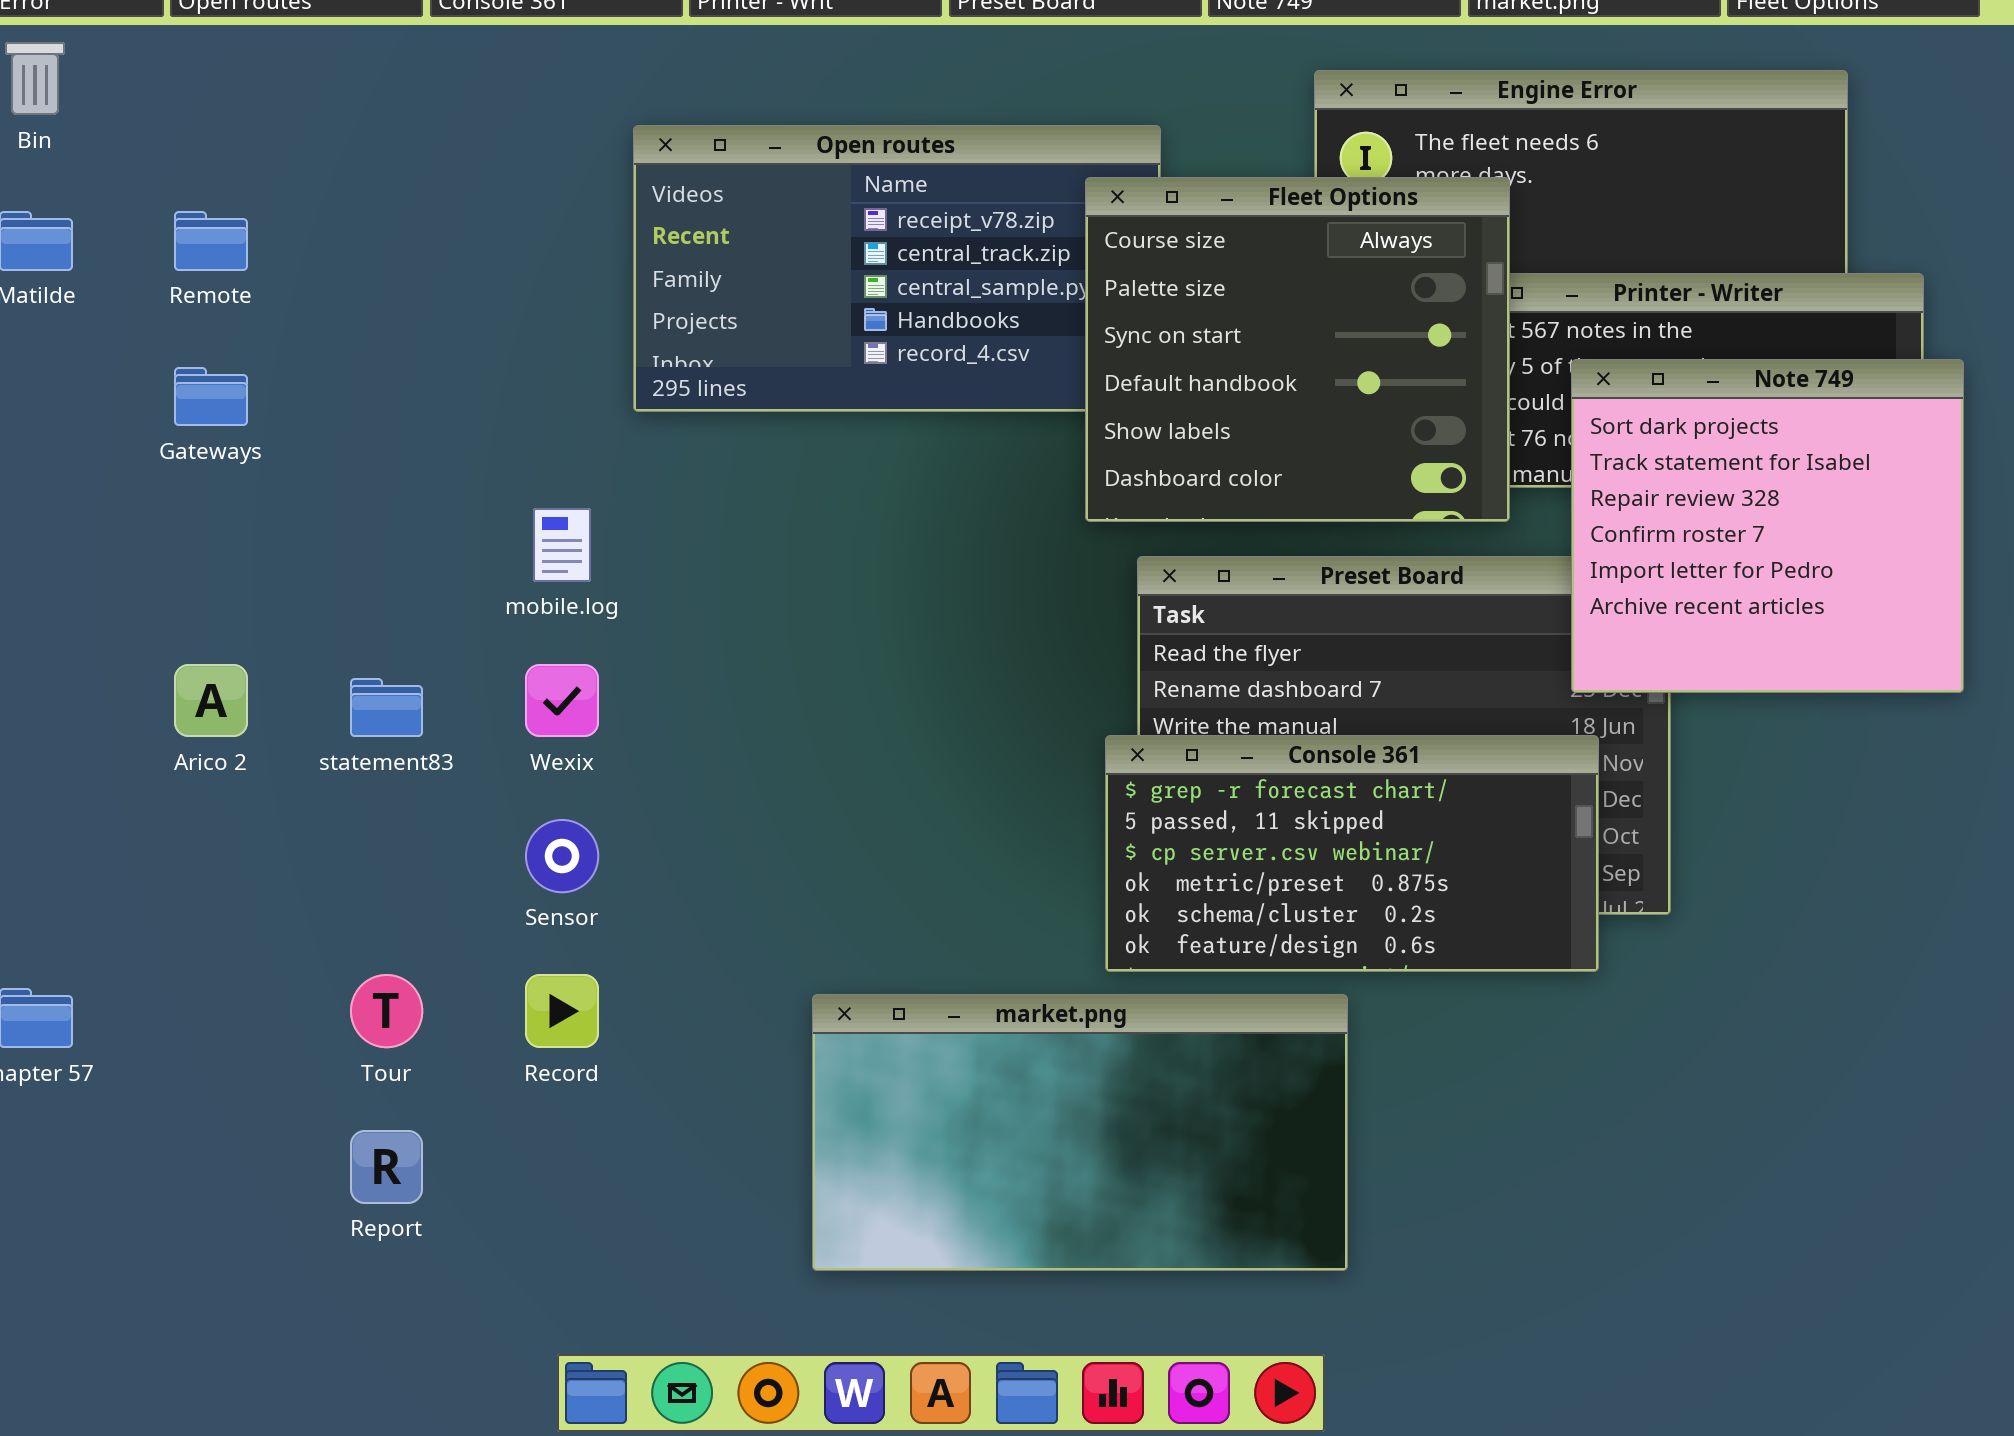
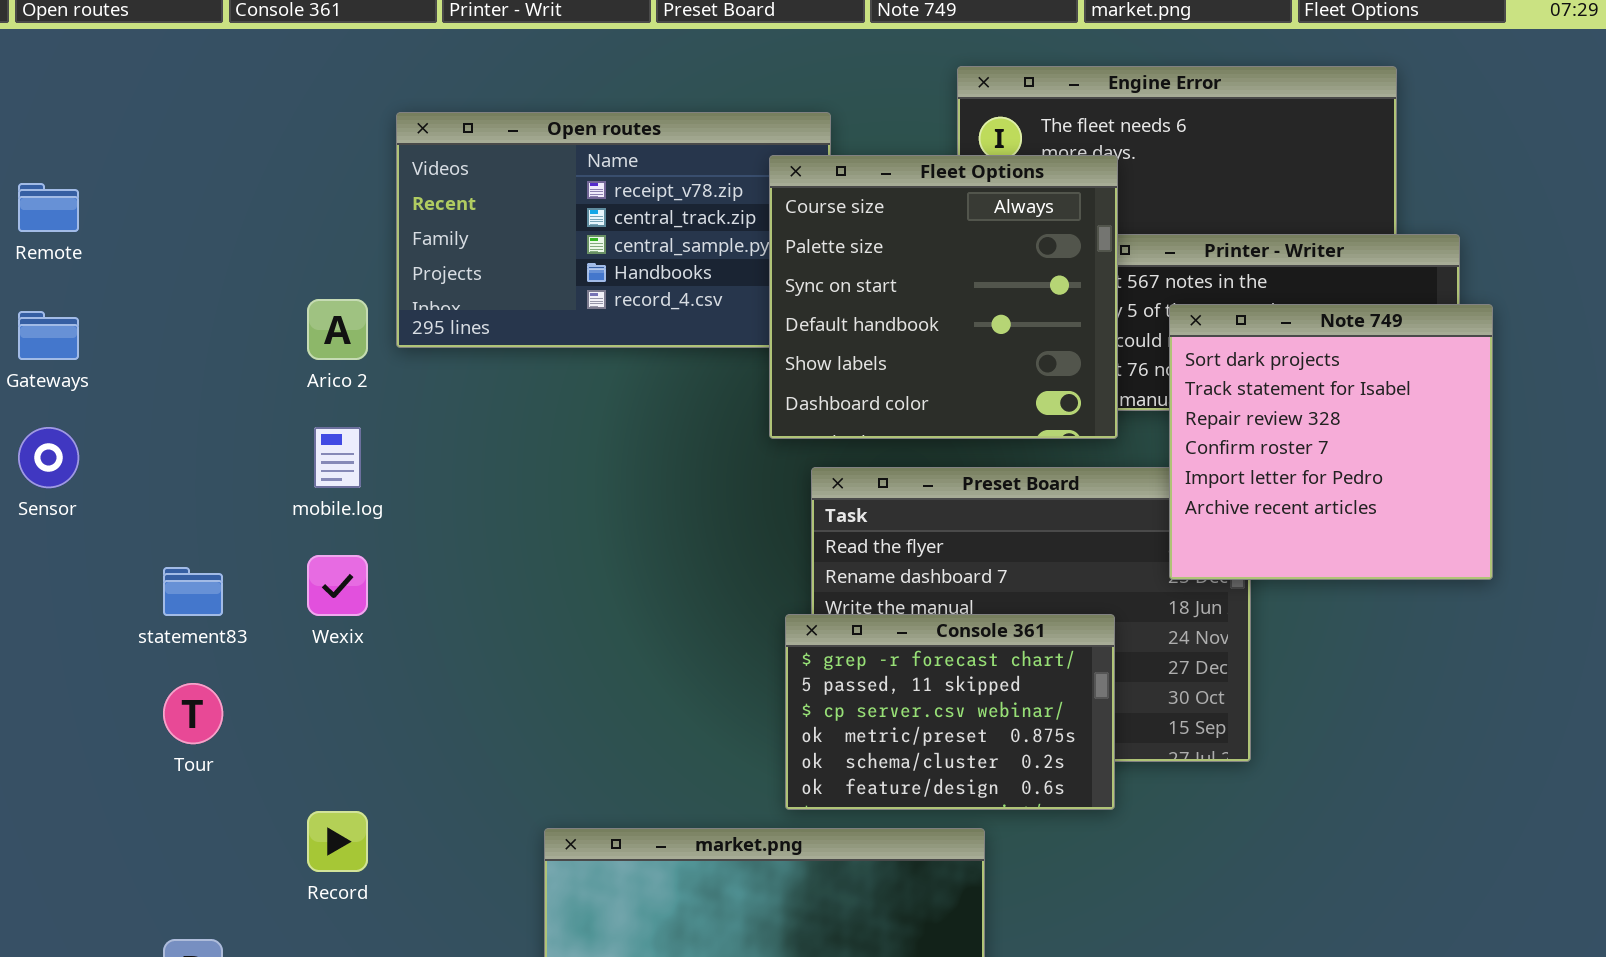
Arico 2: [174,664,248,737] -> [307,299,368,360], moved
Console 361: [1105,735,1599,972] -> [785,614,1115,810], resized
Sensor: [525,819,599,893] -> [18,427,79,488], moved
Tour: [350,974,423,1048] -> [163,683,223,744], moved

